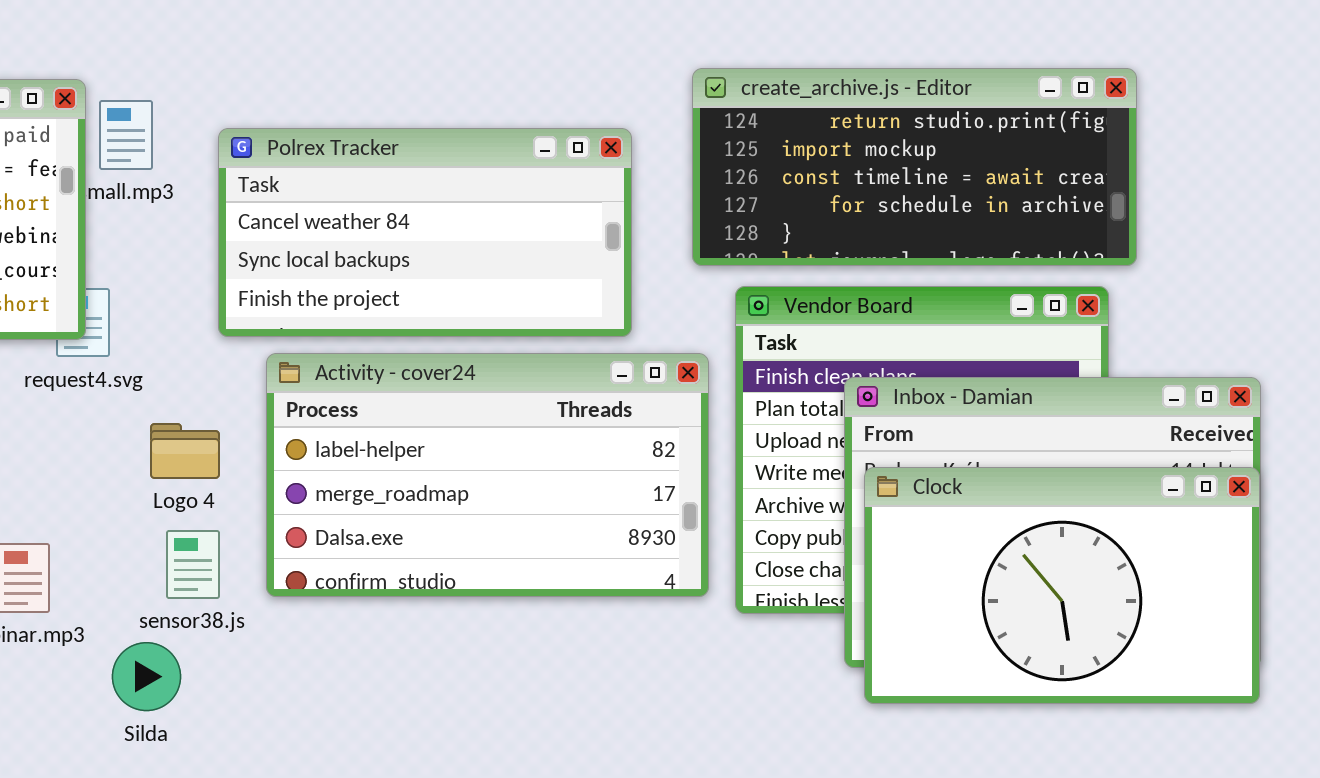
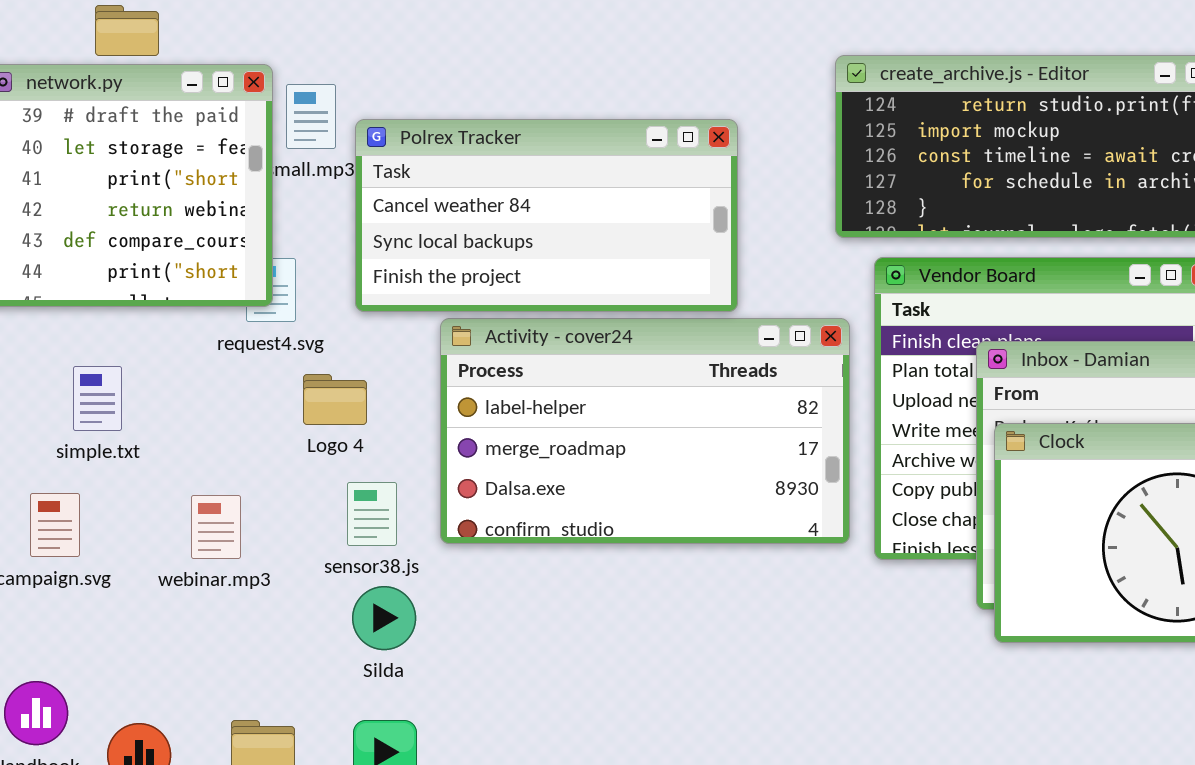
Polrex Tracker: [218,128,632,337] -> [355,119,738,312], moved
Logo 4: [150,423,220,479] -> [303,374,367,425], moved
Silda: [112,642,181,711] -> [352,586,416,650], moved

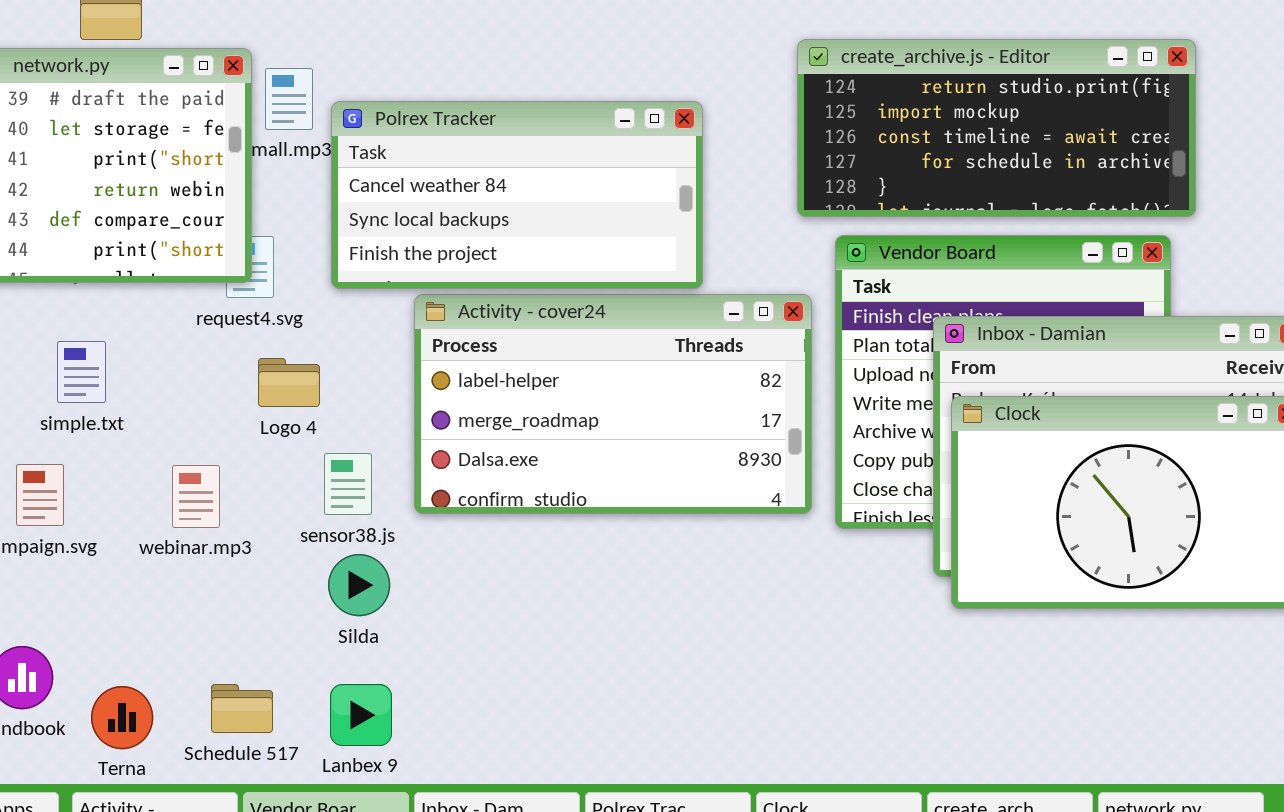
Logo 4: [303,374,367,425] -> [258,358,320,407], moved

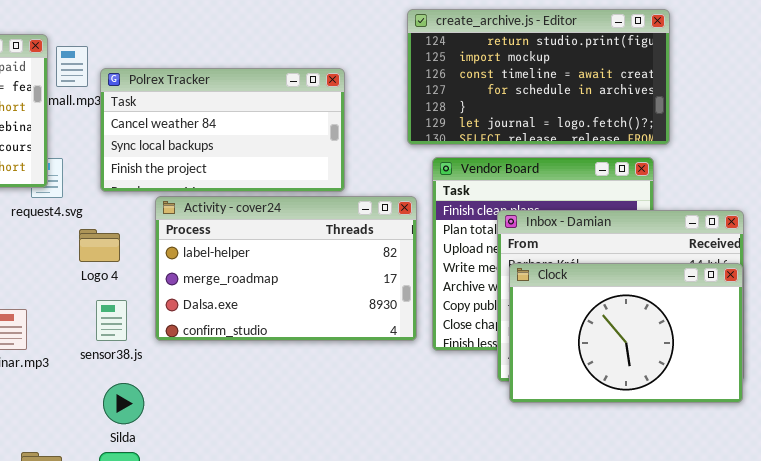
create_archive.js - Editor: [797,39,1196,217] -> [407,9,670,145], resized
Logo 4: [258,358,320,407] -> [79,229,120,262], moved
Silda: [328,554,390,616] -> [103,383,144,424], moved

